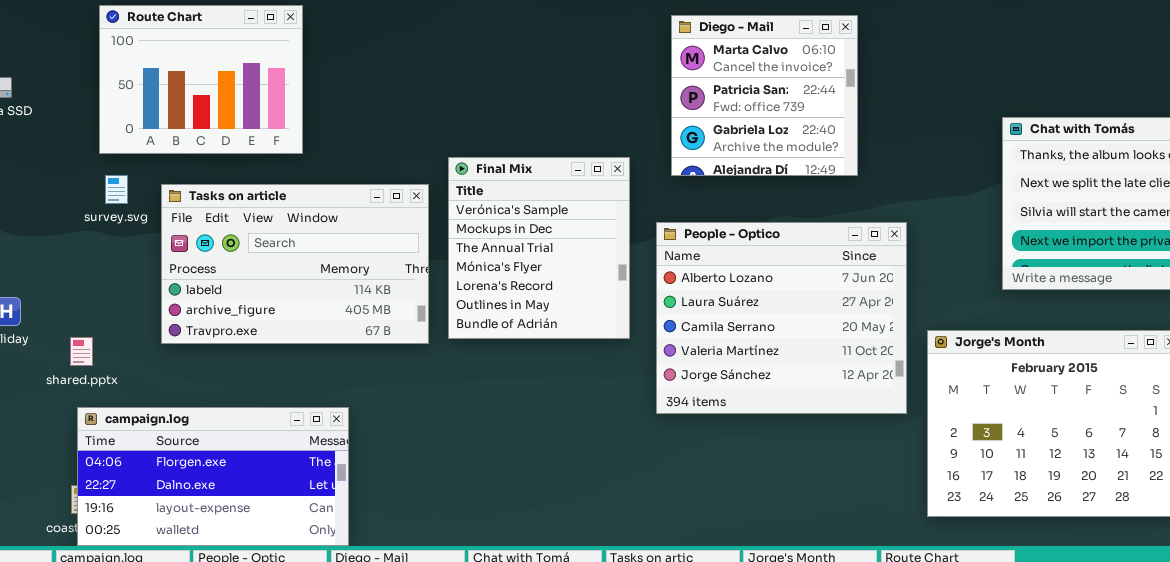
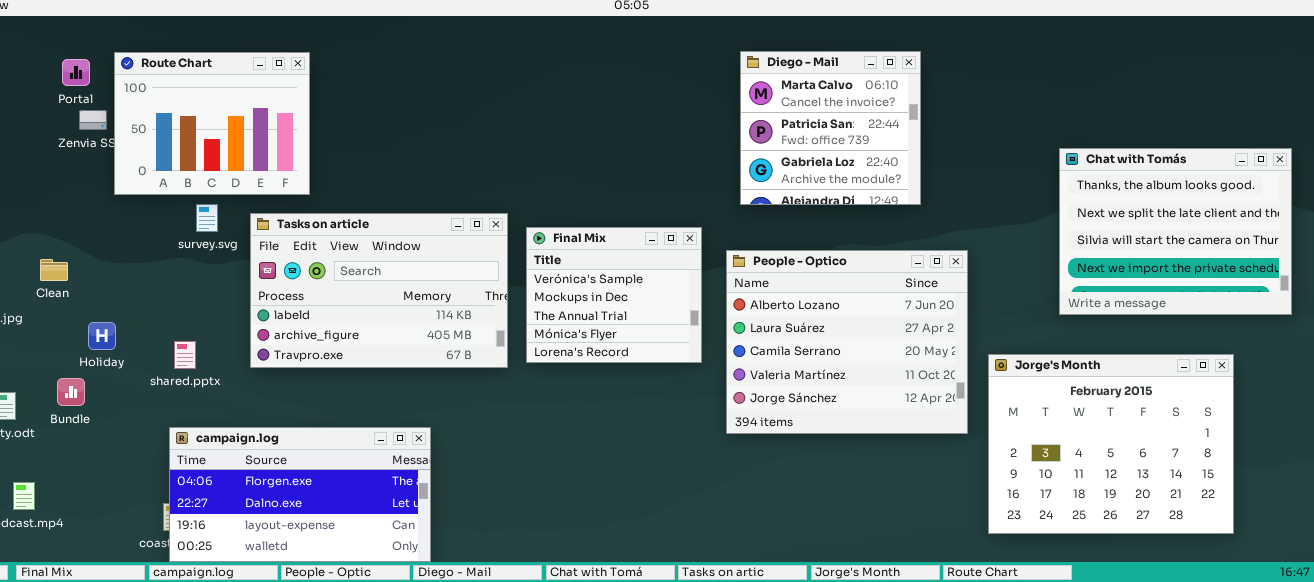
Route Chart: [99,5,303,154] -> [114,52,310,195], moved
Final Mix: [448,157,630,339] -> [526,227,702,363], resized
shared.pptx: [70,337,93,366] -> [174,341,196,369], moved

